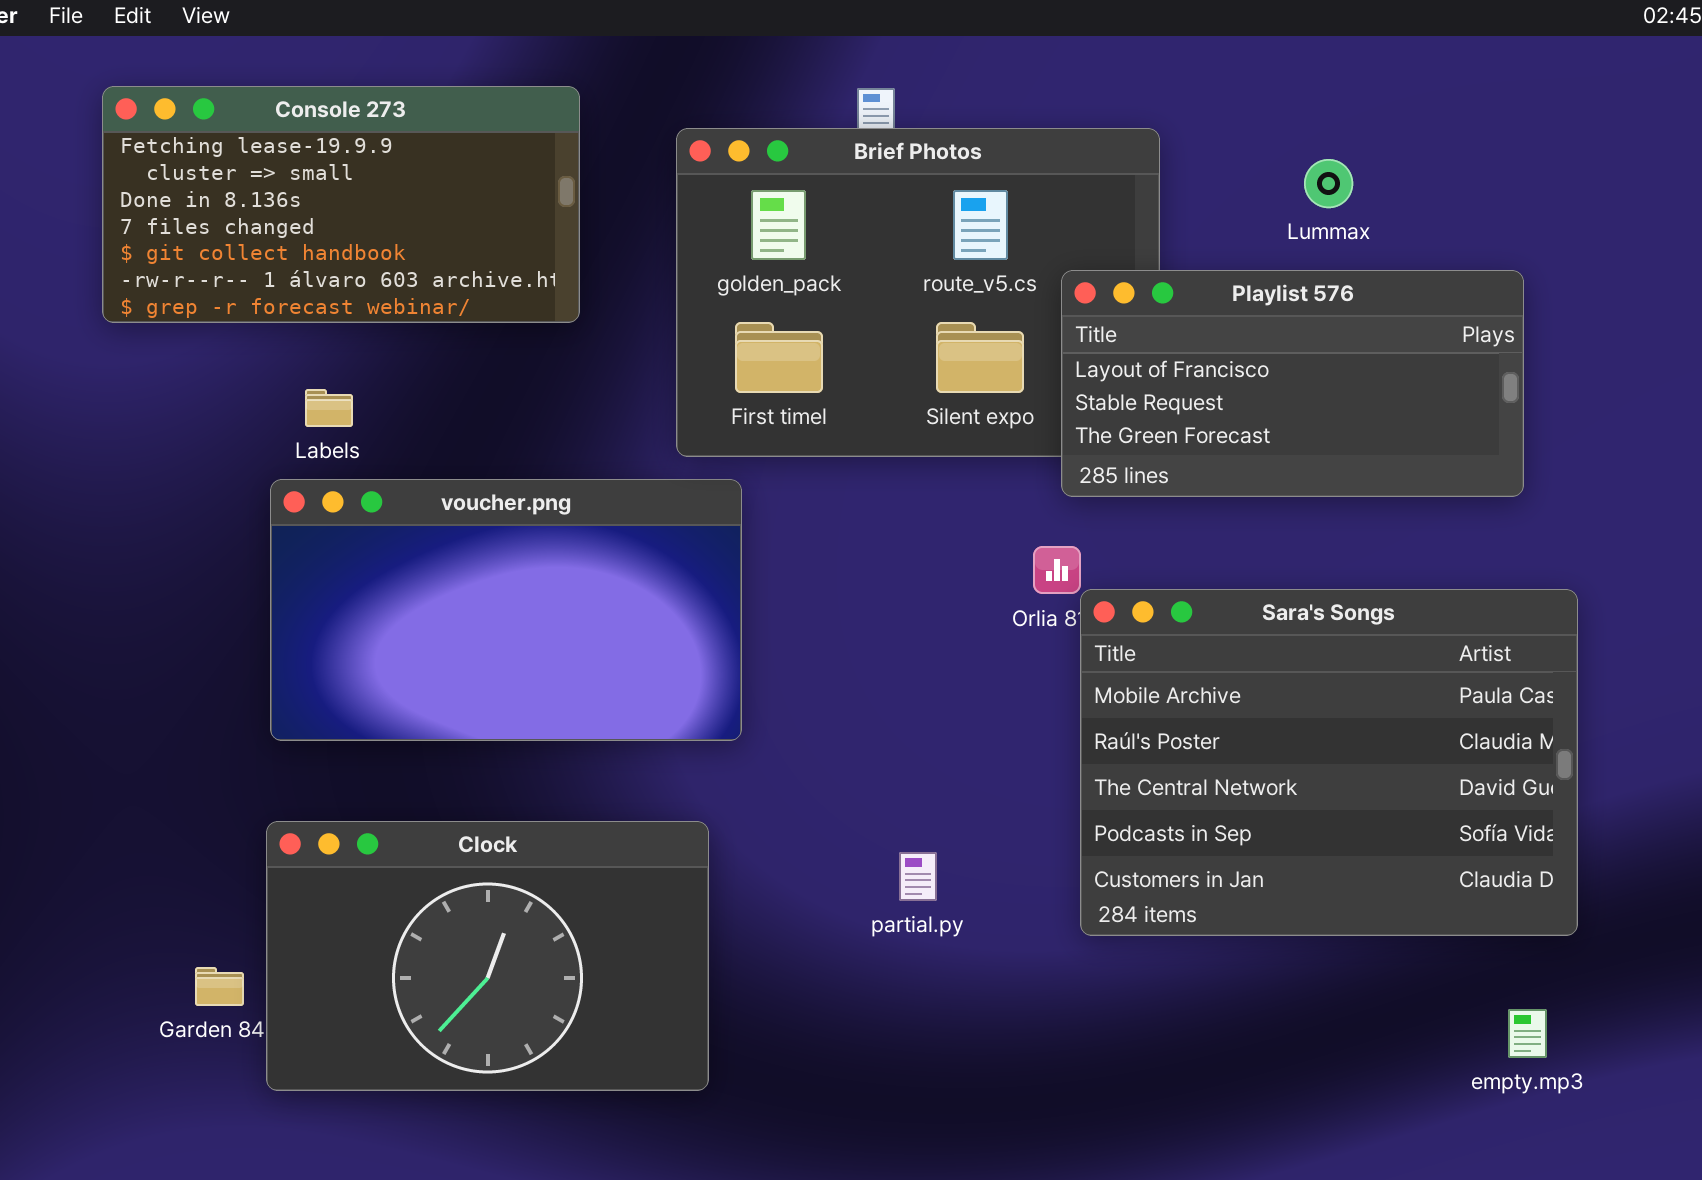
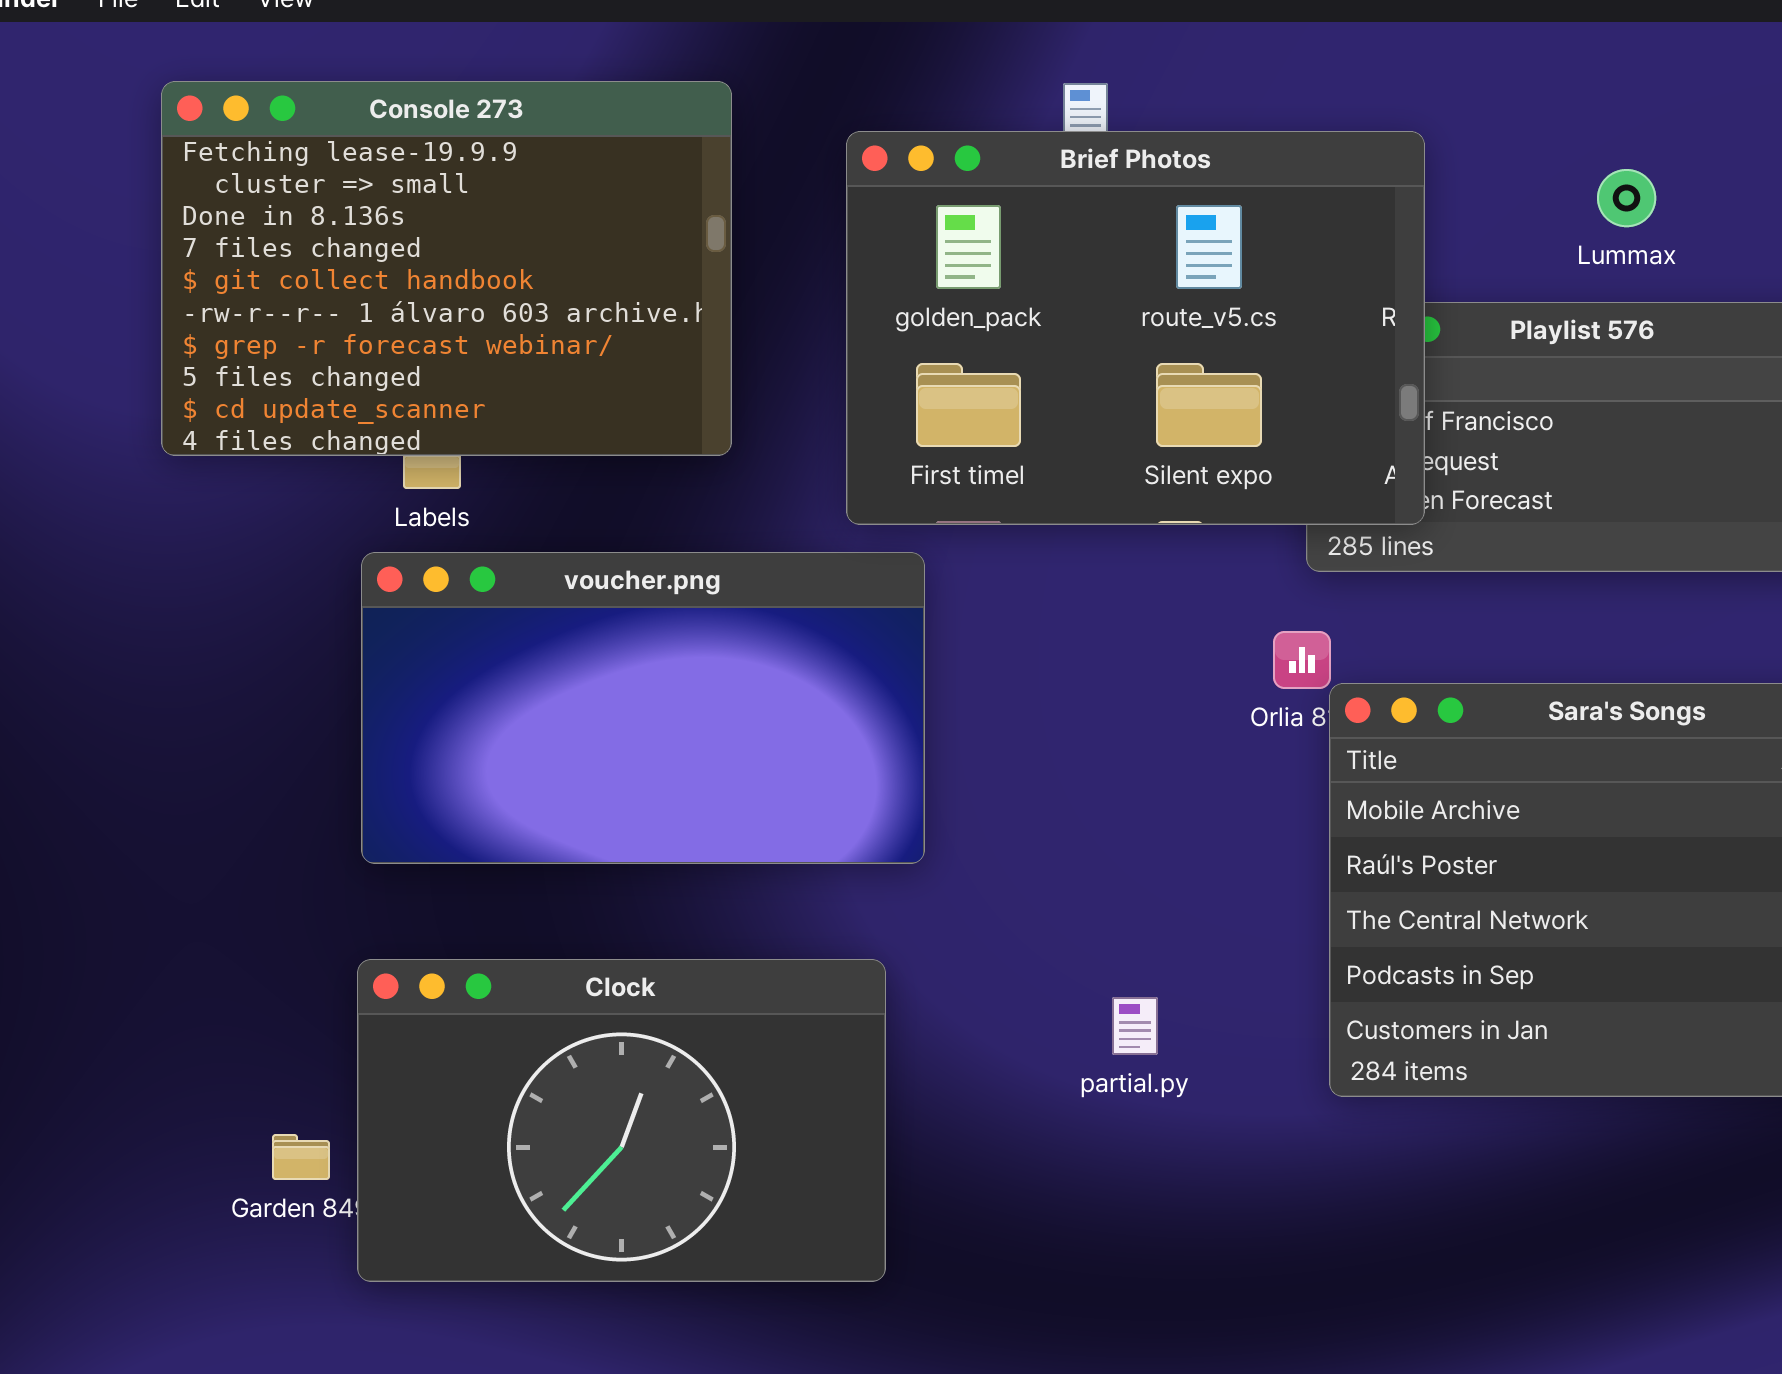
Console 273: [102,86,580,323] -> [161,81,732,456], resized
Brief Photos: [676,128,1160,457] -> [846,131,1425,525], raised

